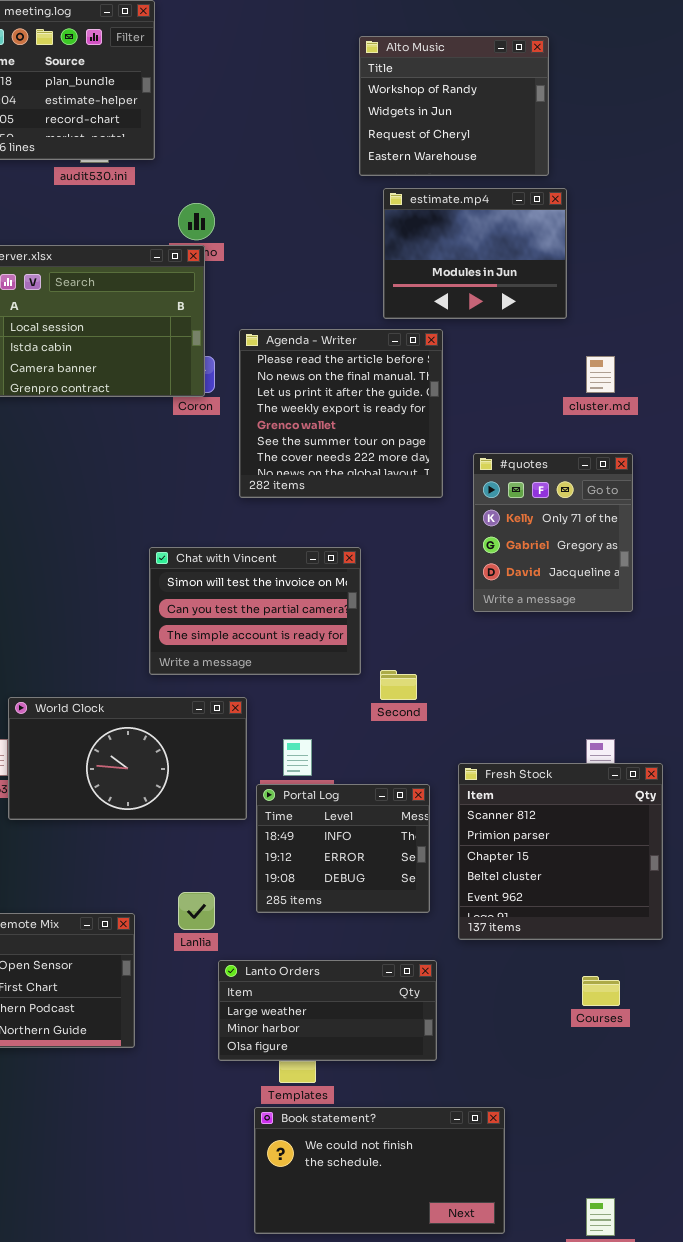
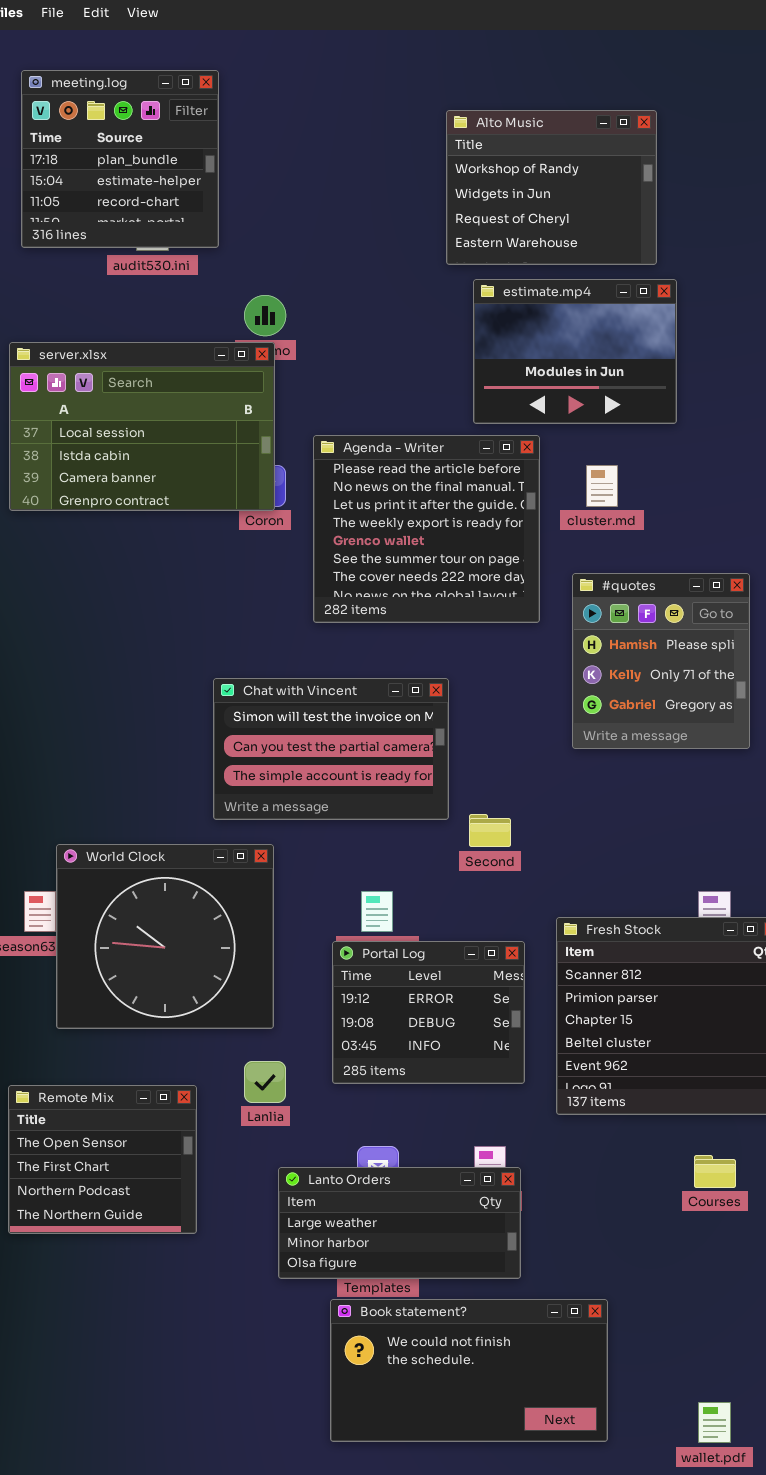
cluster.md: [586,356,615,393] -> [586,465,618,507], moved
#quotes: [473,453,633,612] -> [572,573,750,749], scrolled up 1 row
World Clock: [8,697,247,820] -> [56,844,274,1029], resized
Portal Log: [256,784,430,913] -> [332,941,525,1084], scrolled down 1 row
Lanto Orders: [218,960,437,1061] -> [278,1167,521,1279], moved

